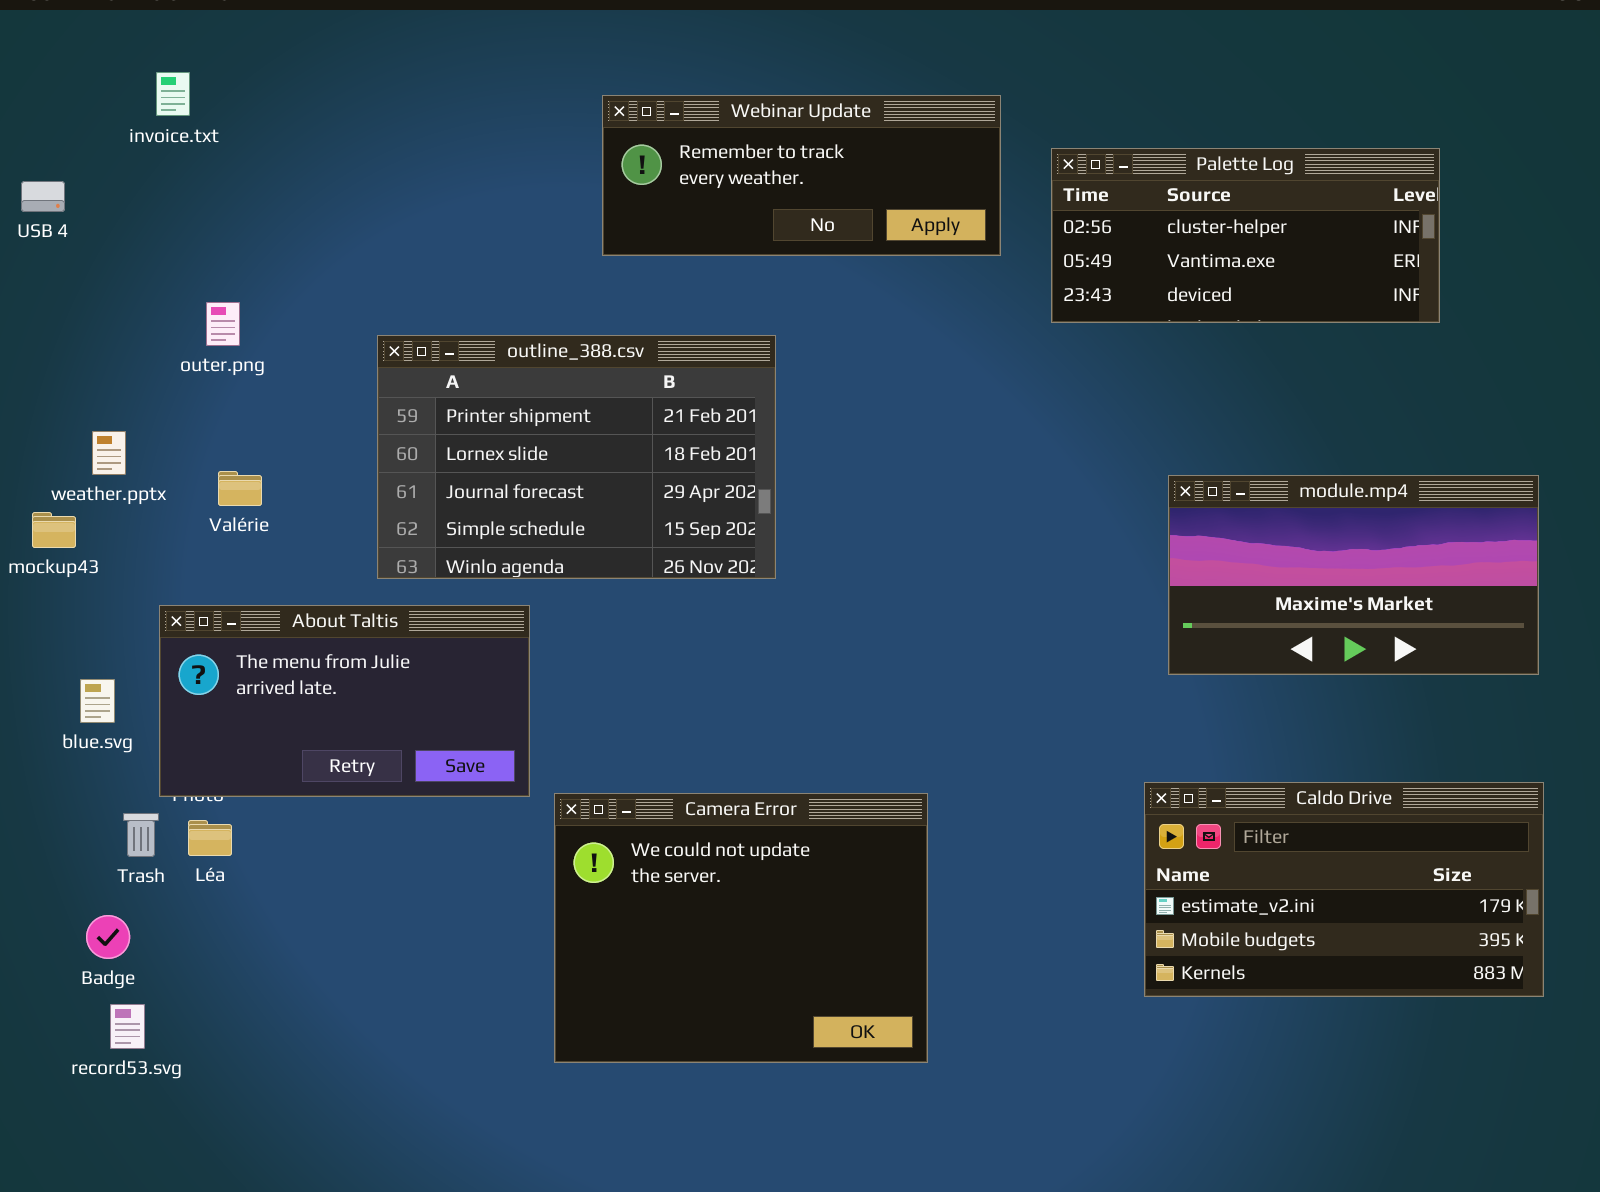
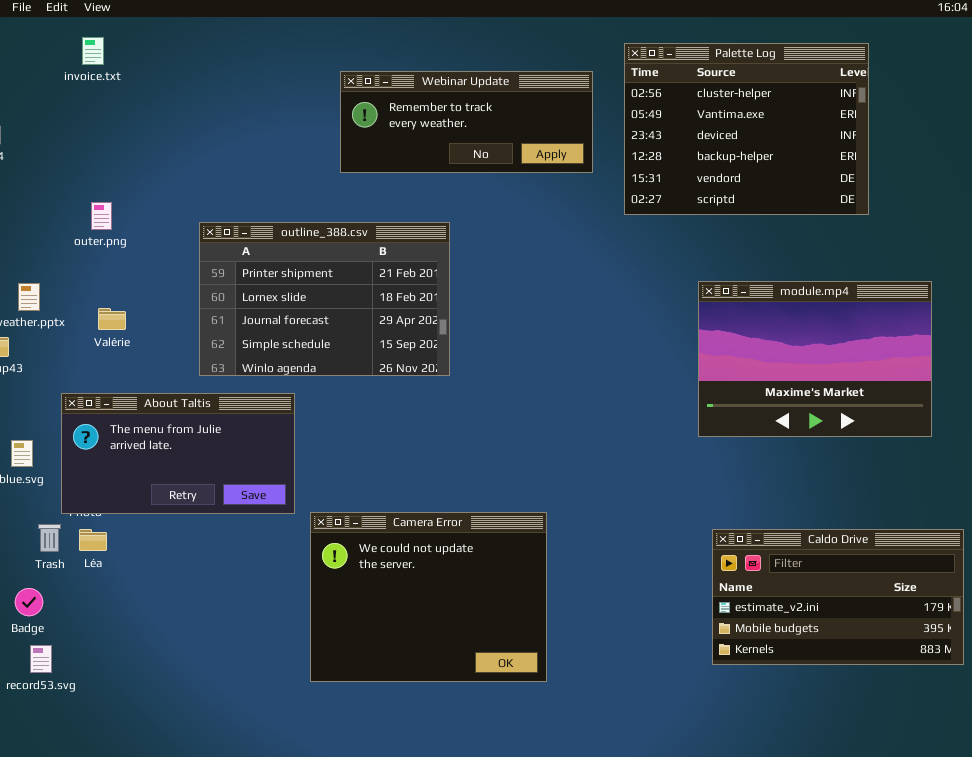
invoice.txt: [156,72,190,116] -> [82,37,104,65], moved
Palette Log: [1051,148,1440,323] -> [624,43,869,215], resized
module.mp4: [1168,475,1539,675] -> [698,281,932,437], resized
Caldo Drive: [1144,782,1544,997] -> [712,529,964,665], moved

